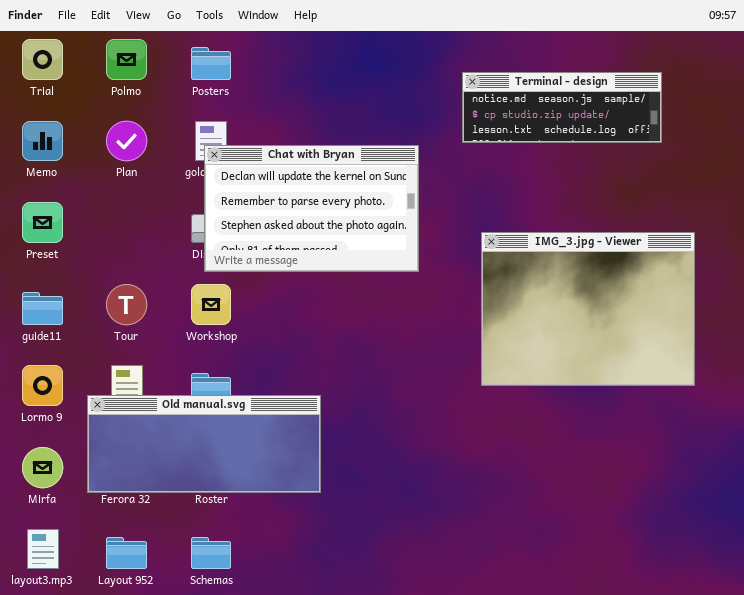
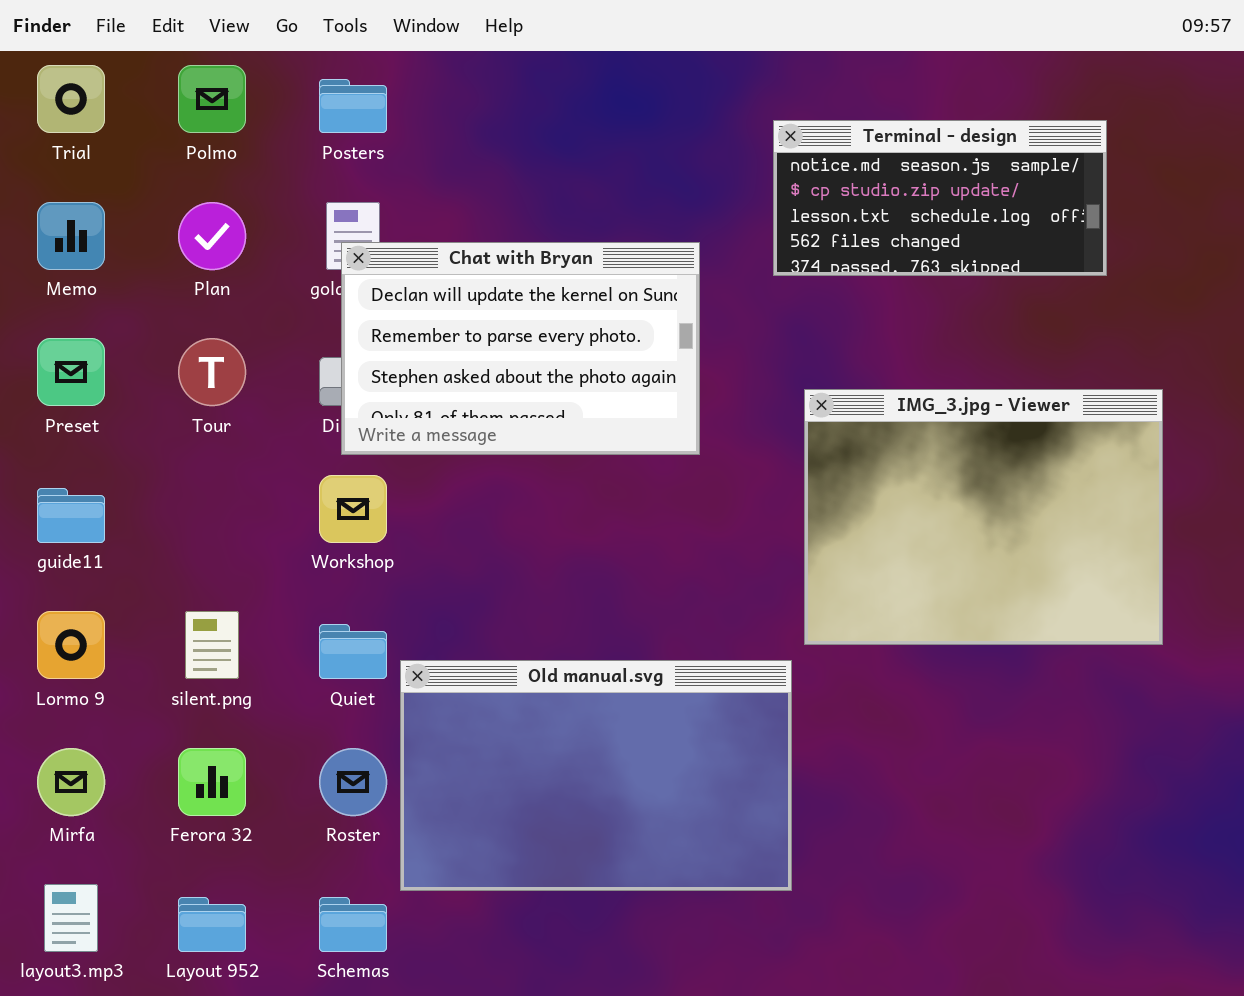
Terminal - design: [462,72,662,143] -> [773,120,1107,276], resized
Tour: [106,284,147,325] -> [178,338,246,406], moved
Old manual.svg: [87,395,321,493] -> [400,660,792,891], moved, resized

